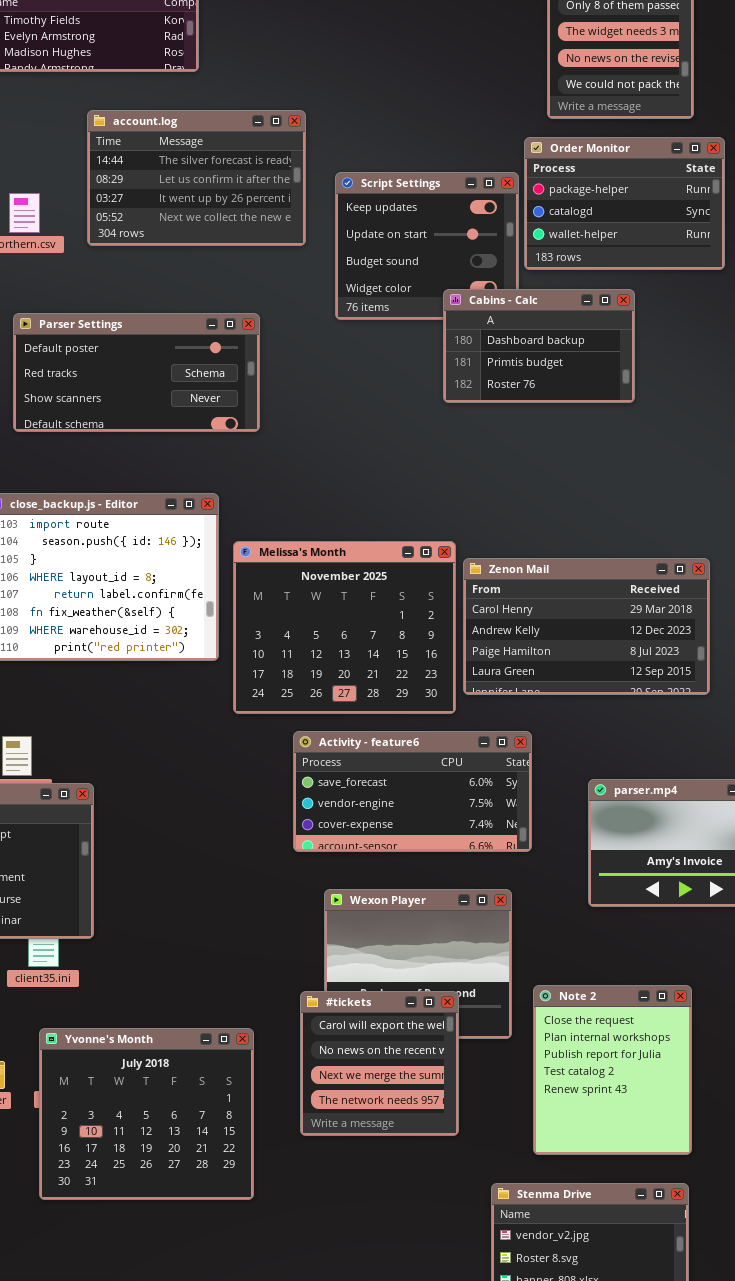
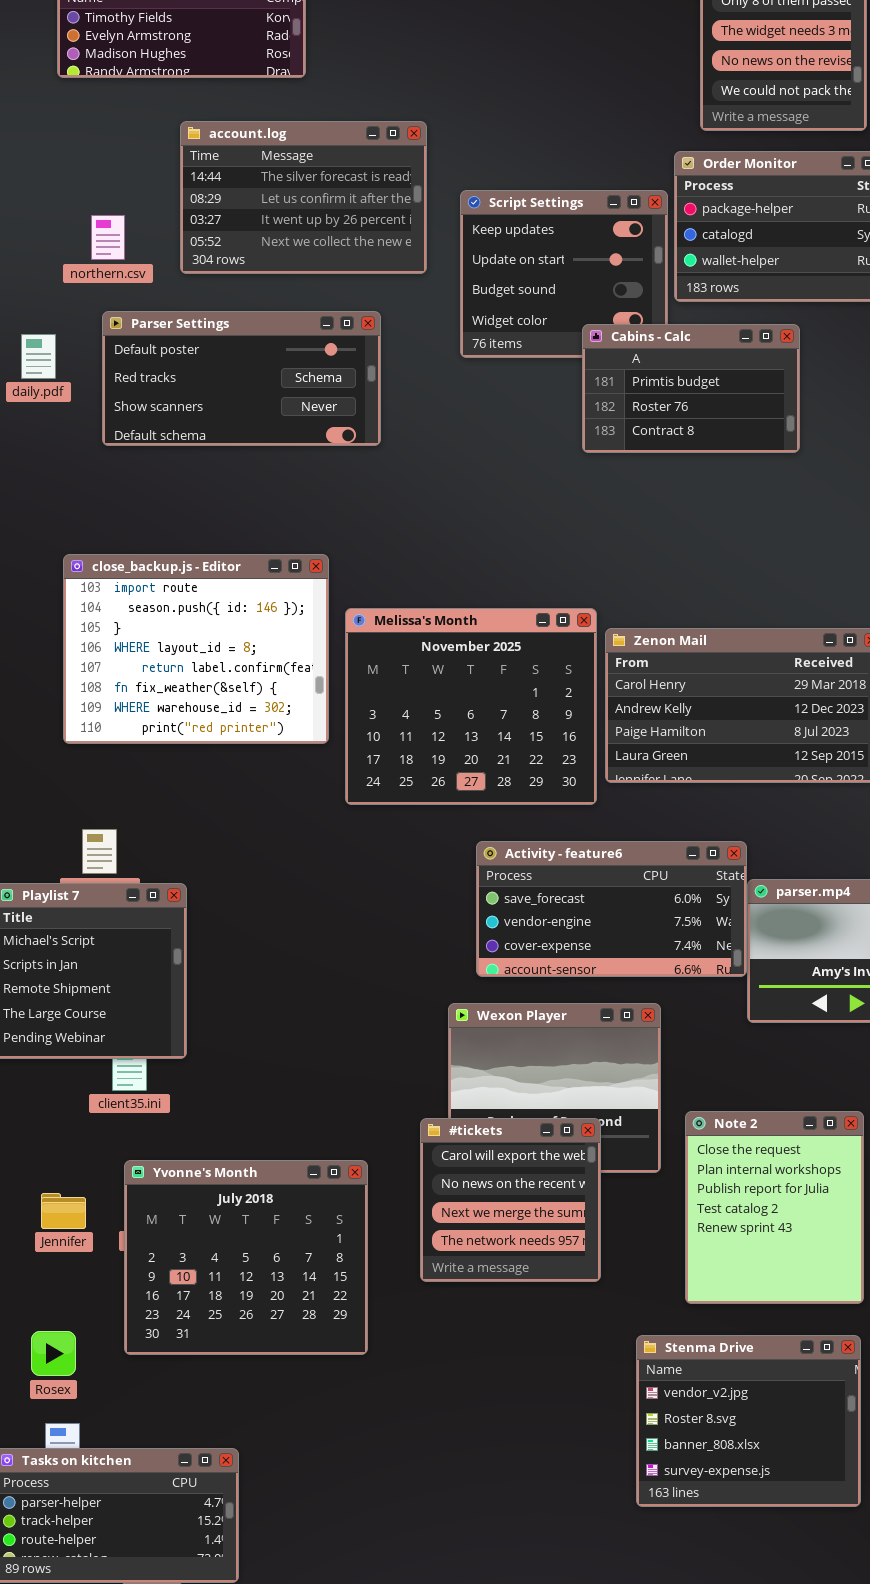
Cabins - Calc: [443,289,635,403] -> [582,324,800,453], scrolled down 1 row
Parser Settings: [13,313,260,432] -> [102,311,381,446], moved
Activity - feature6: [293,731,532,852] -> [476,841,747,977], moved

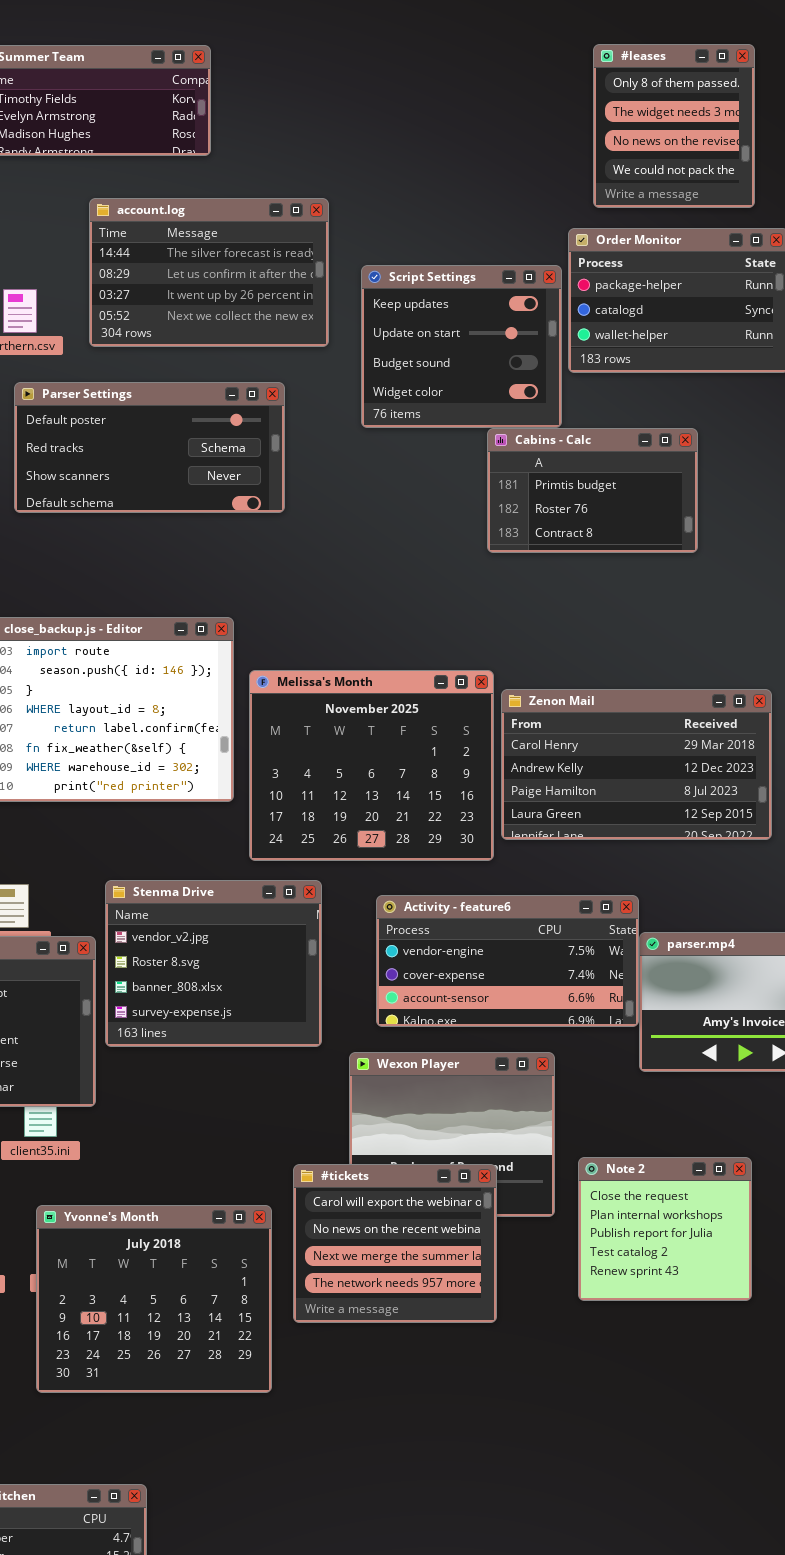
Cabins - Calc: [582,324,800,453] -> [487,428,698,553], moved
Activity - feature6: [476,841,747,977] -> [376,895,639,1027], scrolled down 1 row
Note 2: [685,1111,864,1304] -> [578,1157,752,1301], resized
#tickets: [420,1118,601,1282] -> [293,1164,497,1323], resized
Stenma Drive: [636,1335,861,1507] -> [105,880,322,1047], moved

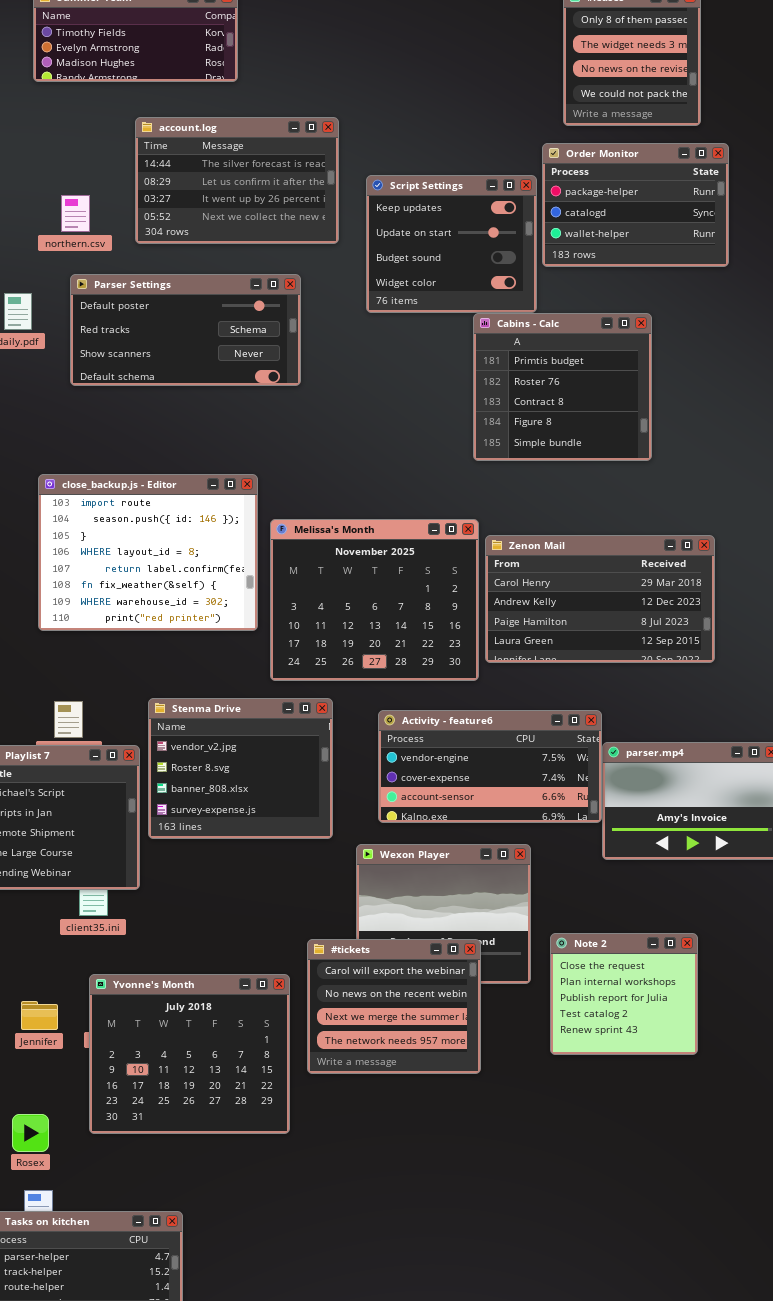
Cabins - Calc: [487,428,698,553] -> [473,313,652,461], resized

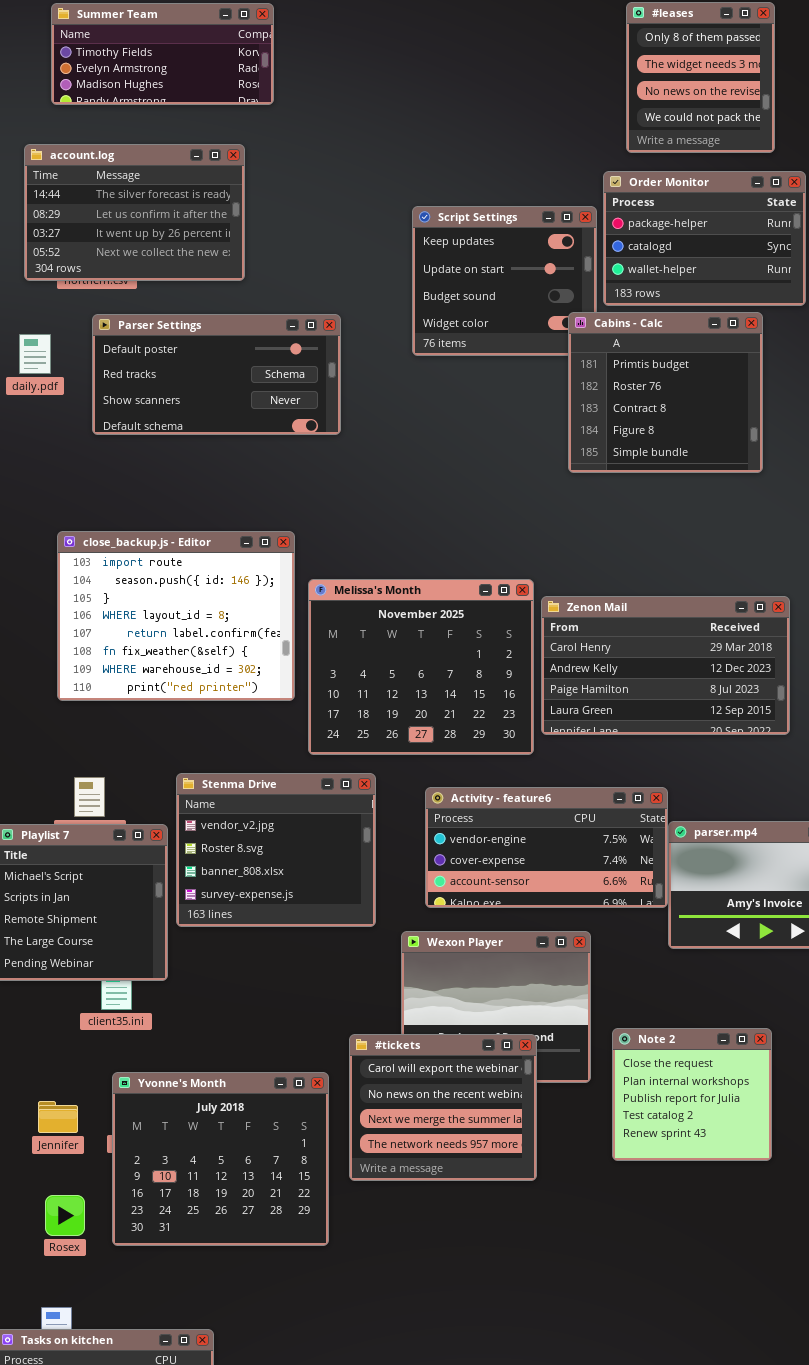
account.log: [135,117,339,244] -> [24,144,245,281], moved
Cabins - Calc: [473,313,652,461] -> [568,312,763,473], moved
Rosex: [12,1114,49,1152] -> [45,1195,85,1236], moved

